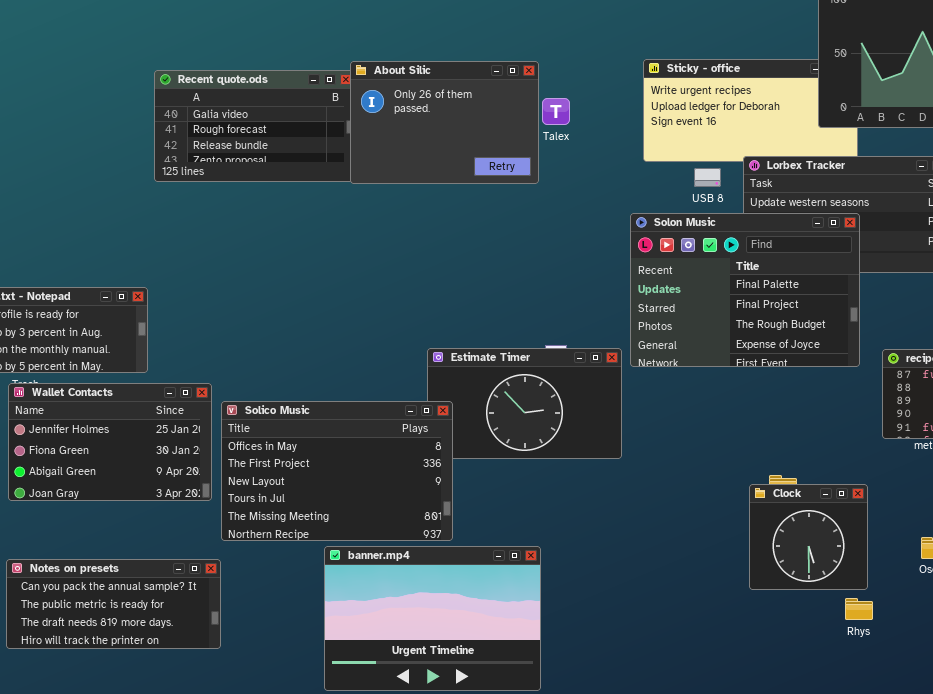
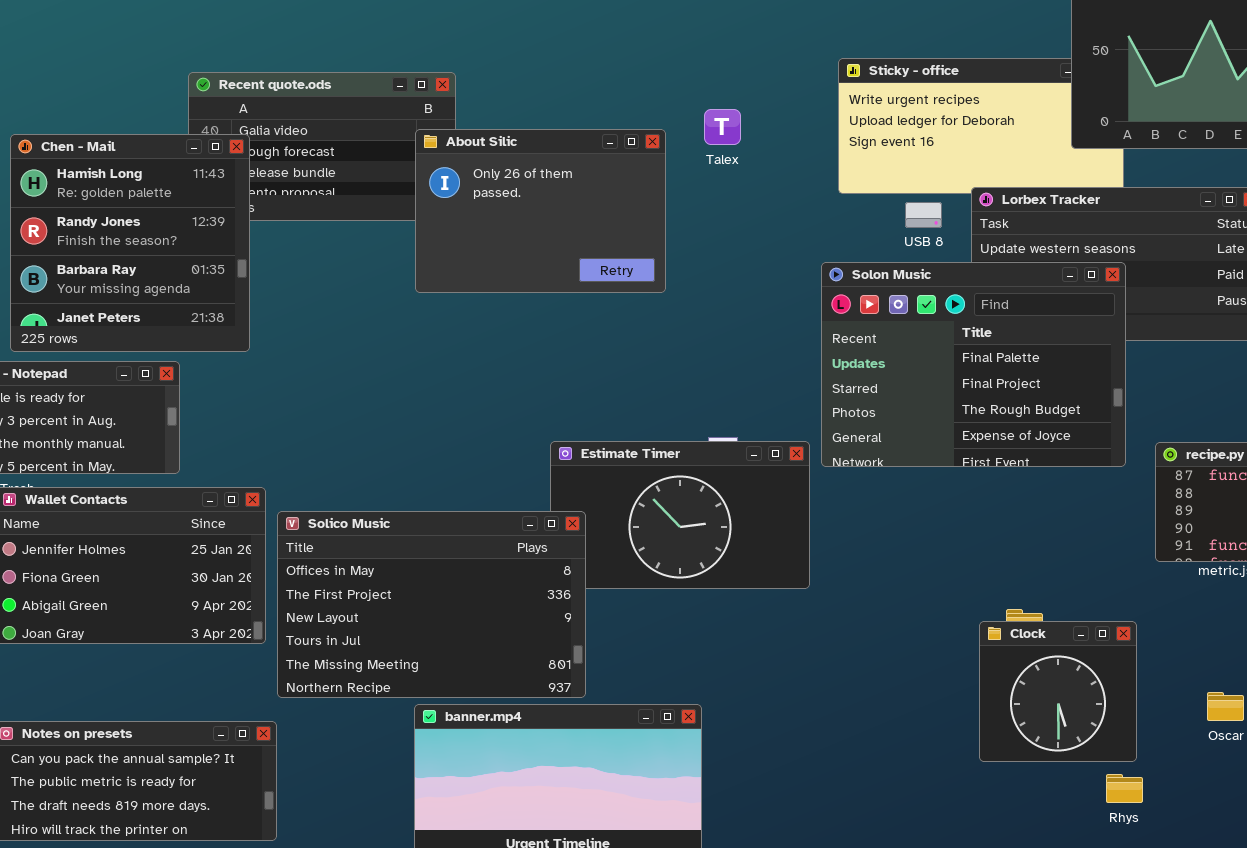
About Silic: [350,61,539,184] -> [415,129,666,293], moved
Chen - Mail: none -> [10,134,250,352], opened

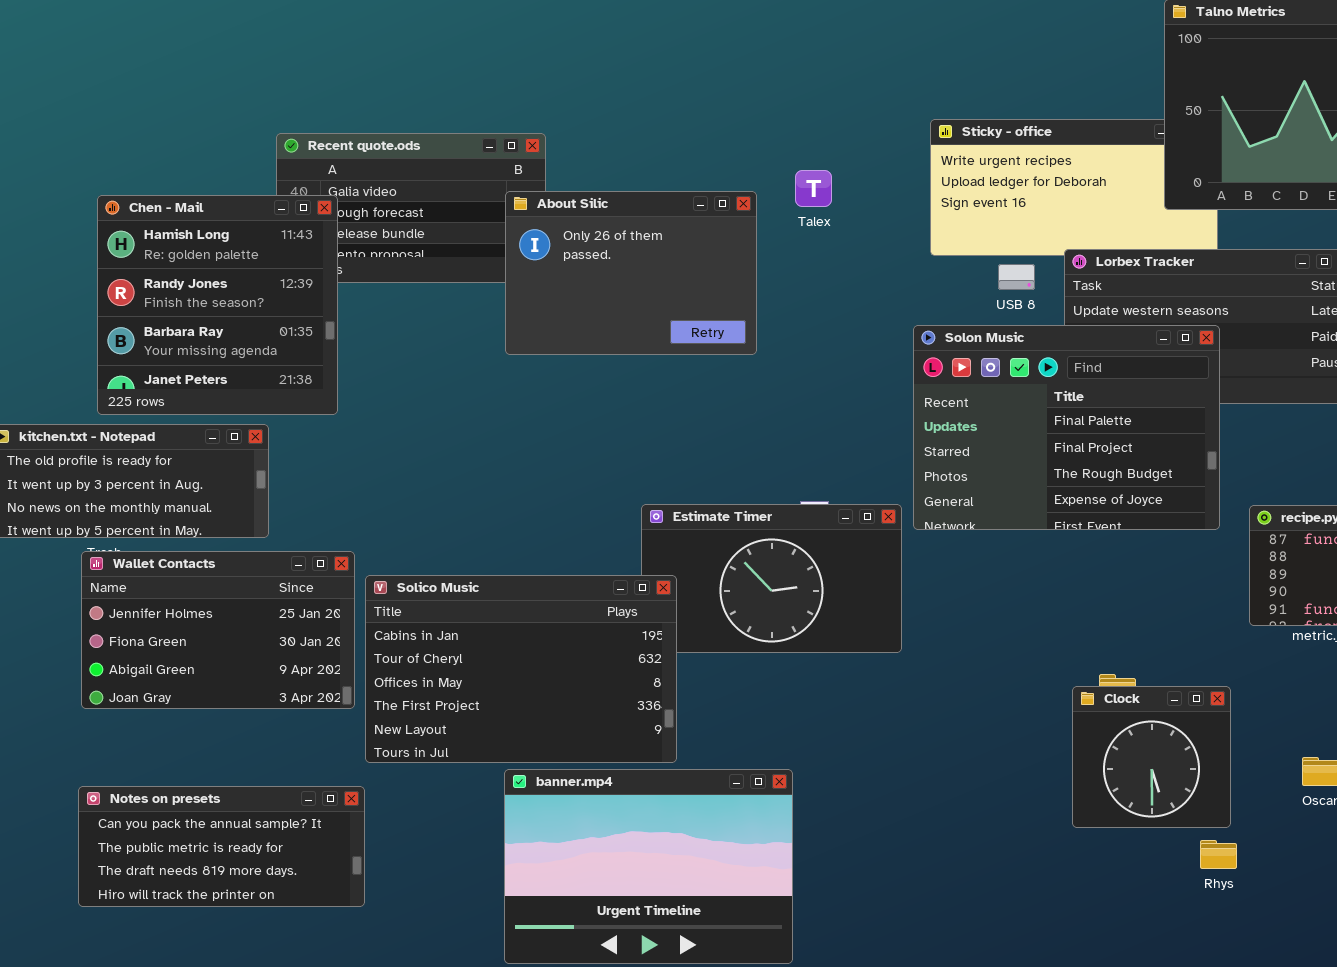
Solico Music: [277,511,586,698] -> [365,575,677,763], scrolled up 2 rows

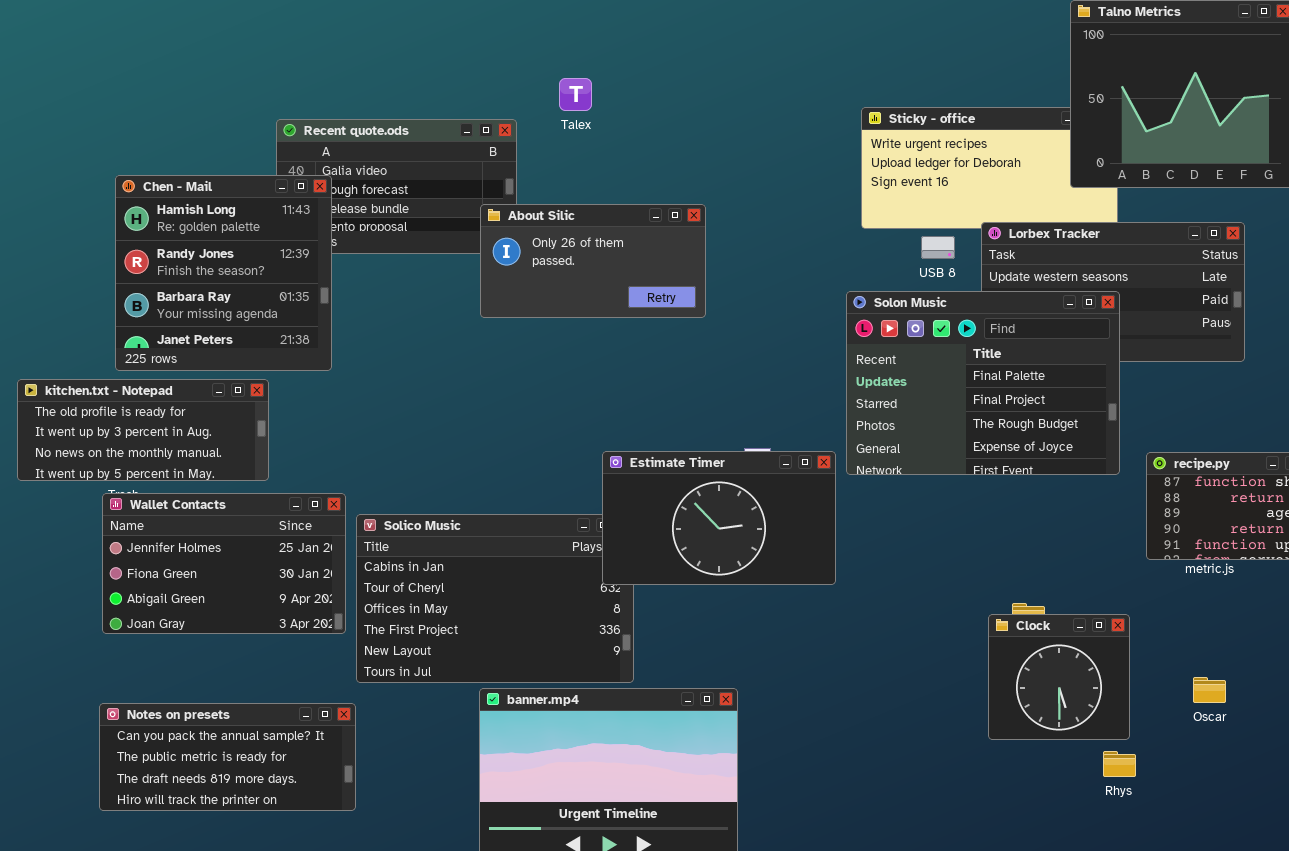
Talex: [795,170,832,207] -> [559,78,592,111], moved
About Silic: [505,191,757,355] -> [480,204,706,318], resized
Estimate Timer: [641,504,902,653] -> [602,451,836,585], raised

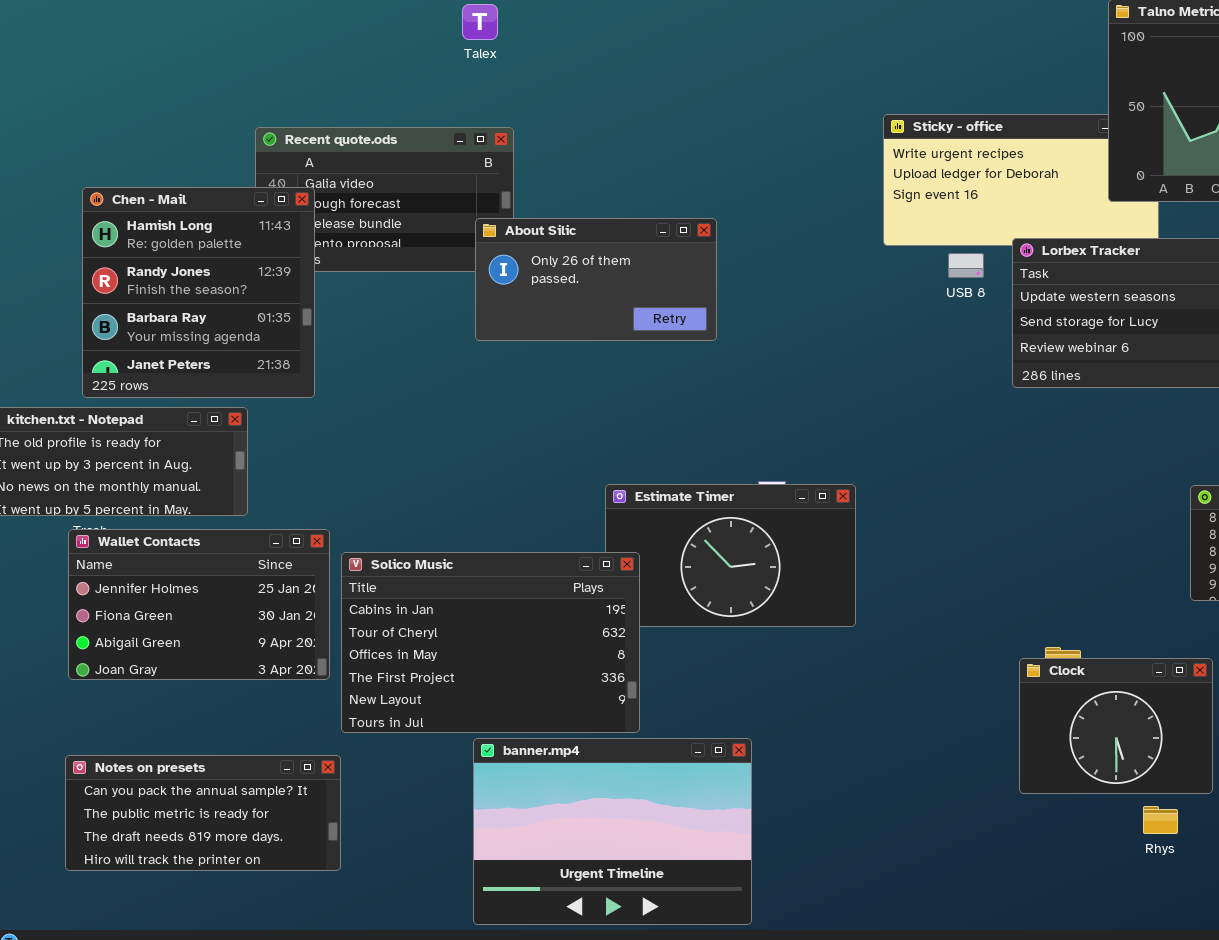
Talex: [559,78,592,111] -> [462,4,498,40], moved
Solon Music: [846,291,1120,475] -> none, closed
Solico Music: [356,514,634,683] -> [341,552,640,733], raised
Clock: [988,614,1130,740] -> [1019,658,1213,794], resized

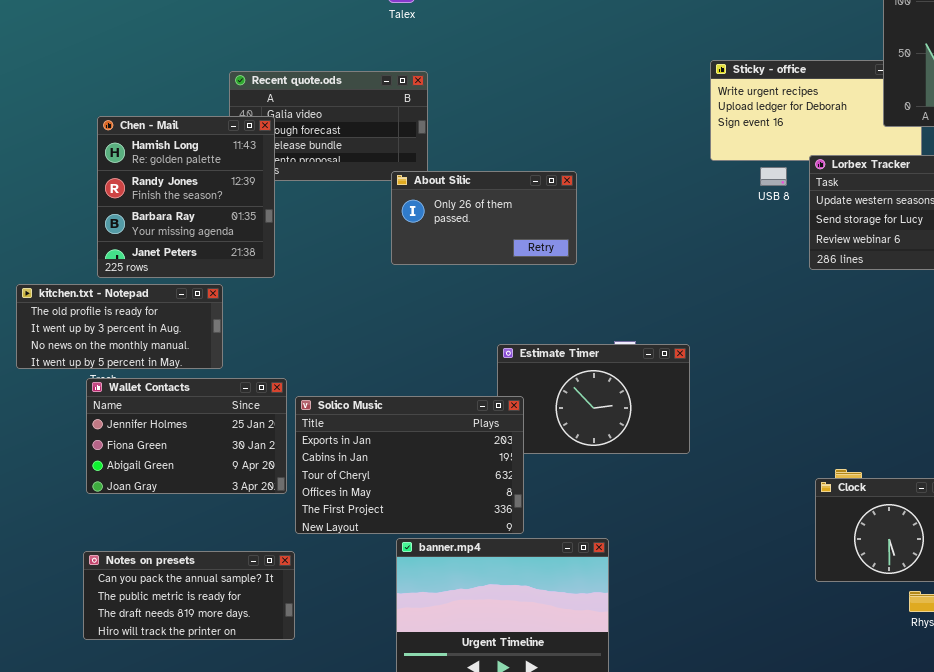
About Silic: [475,218,717,341] -> [391,171,577,265], moved
Solico Music: [341,552,640,733] -> [295,396,524,534], scrolled up 1 row

